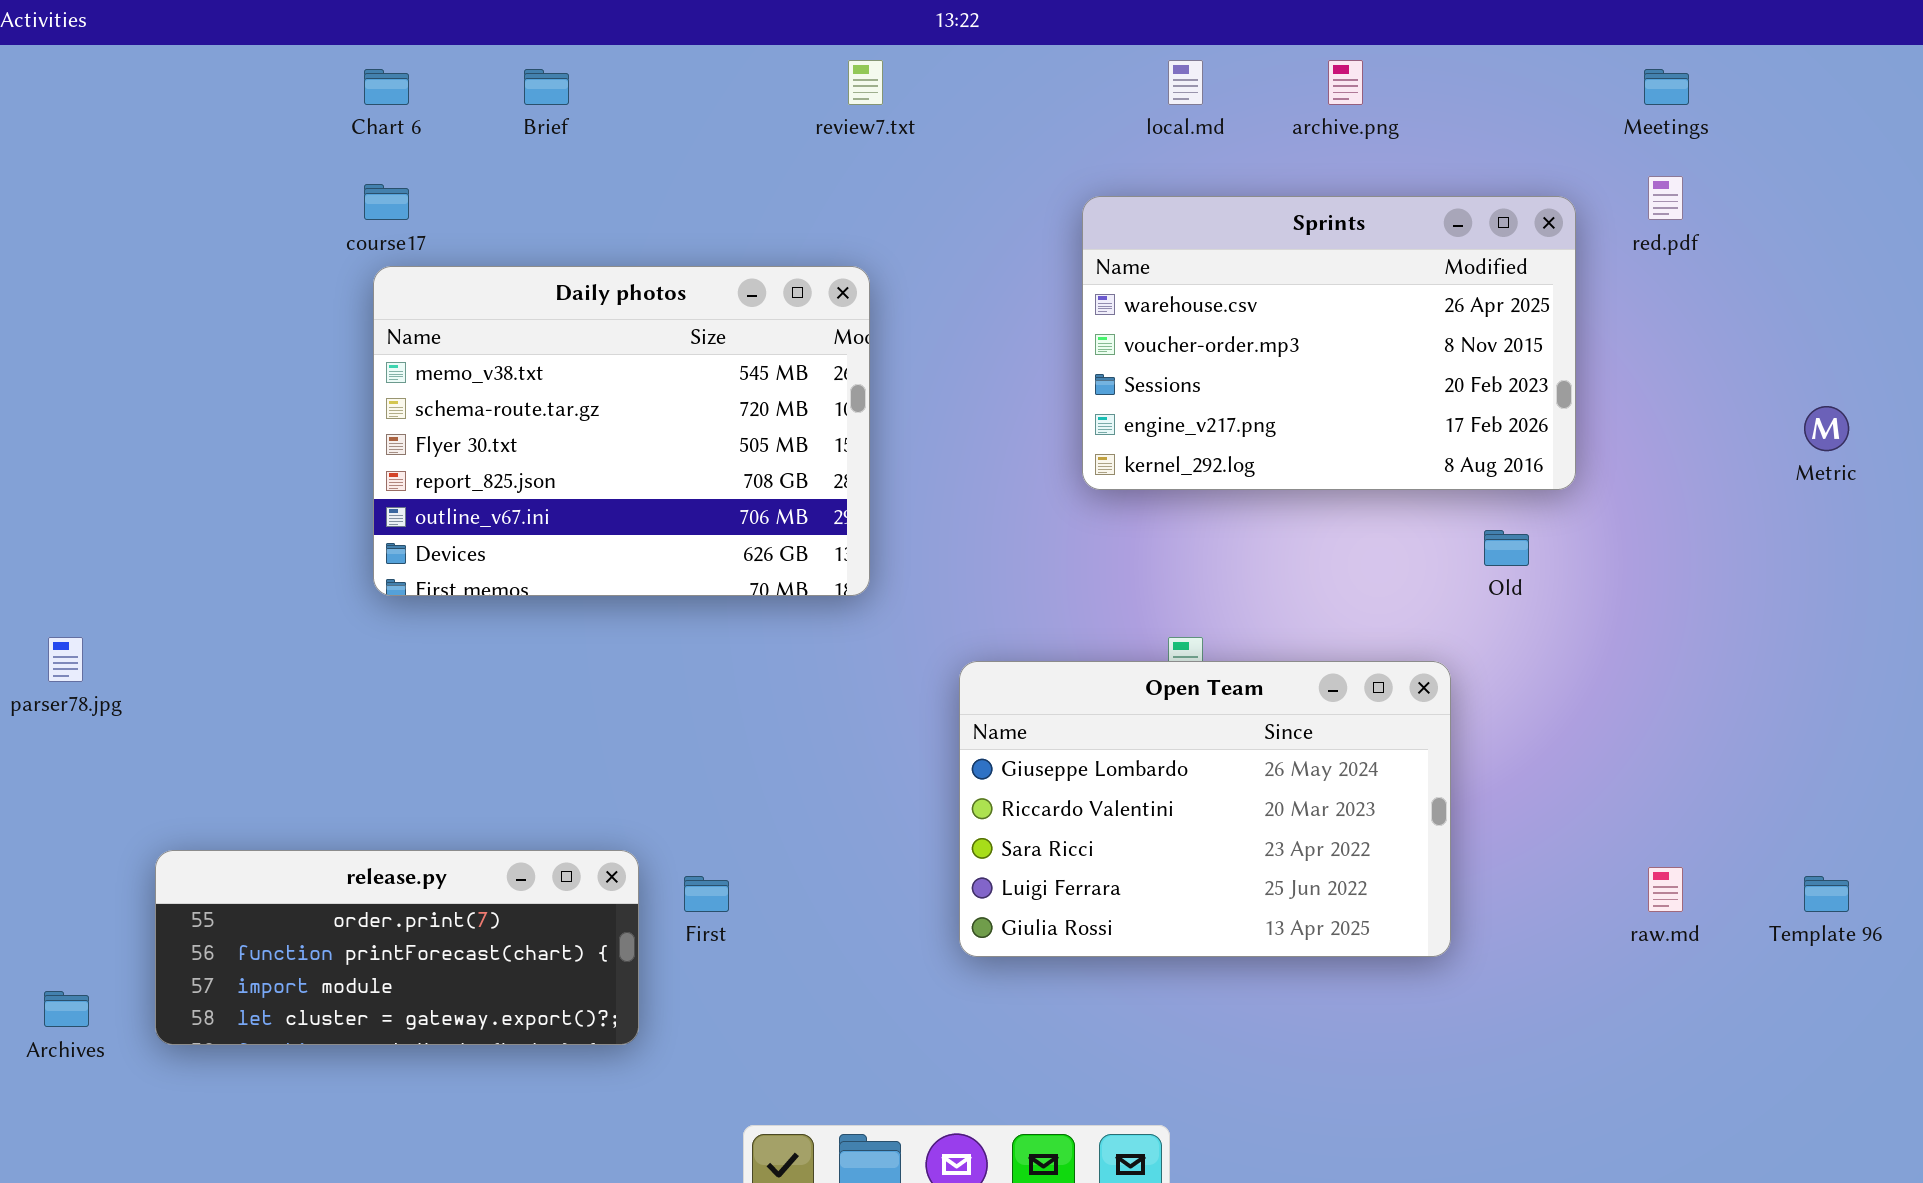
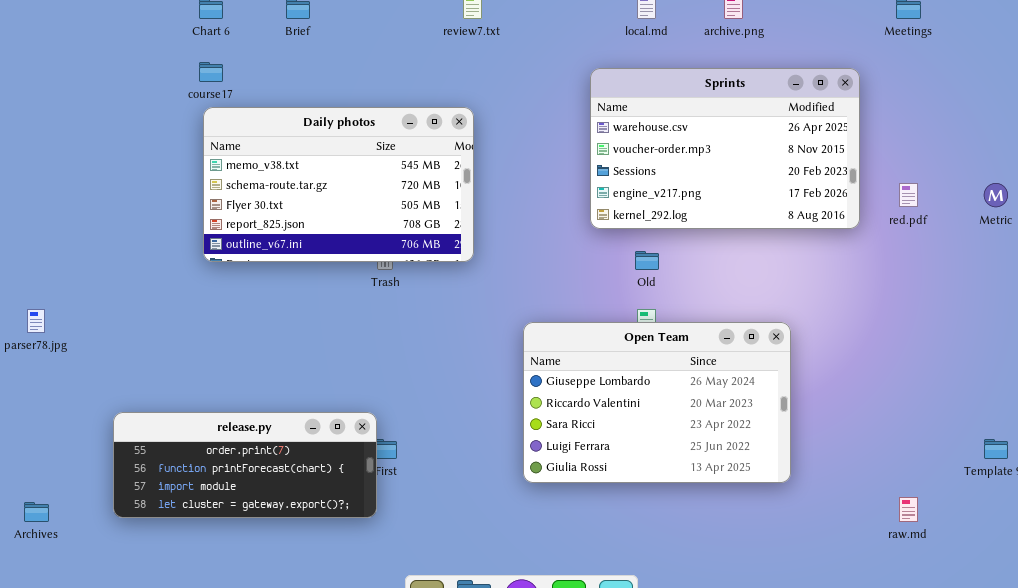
red.pdf: [1648,176,1683,220] -> [899,183,918,207], moved
Daily photos: [373,266,870,596] -> [203,107,474,262], resized
Old: [1484,530,1529,566] -> [635,251,659,270], moved
release.py: [155,850,639,1045] -> [113,412,377,518], moved
raw.md: [1648,867,1683,912] -> [899,497,918,522], moved

